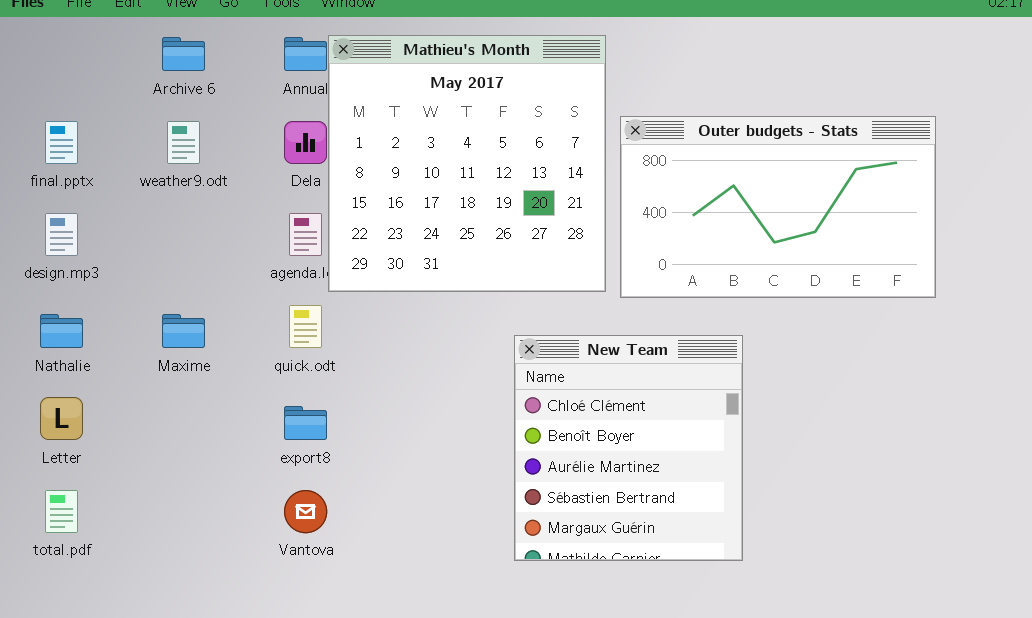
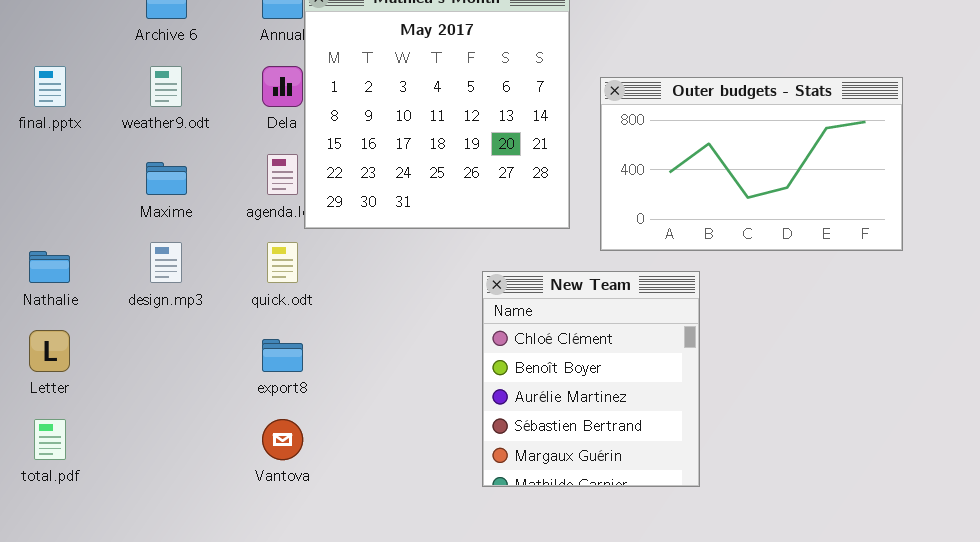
Outer budgets - Stats: [620,116,936,298] -> [600,77,903,251], moved
design.mp3: [45,213,78,256] -> [150,242,182,283], moved
Maxime: [162,314,205,348] -> [146,162,187,195], moved

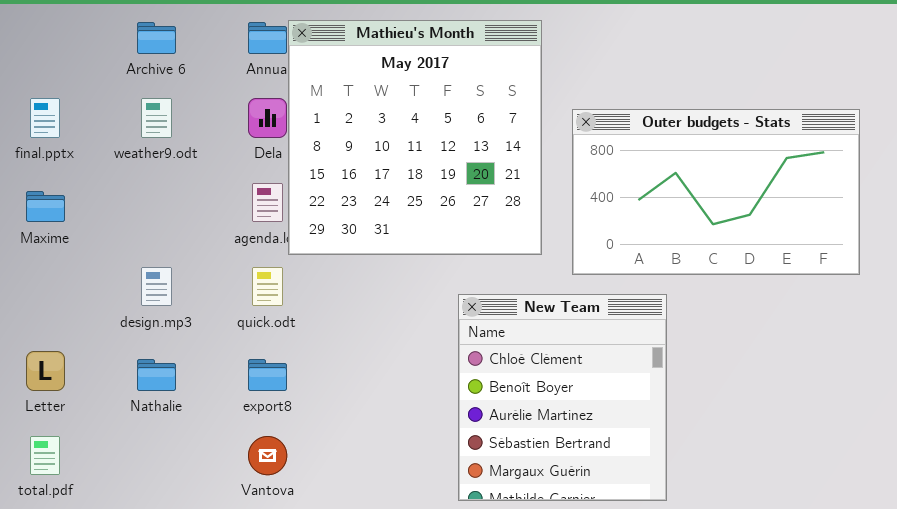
Maxime: [146,162,187,195] -> [26,191,65,222], moved
Nathalie: [29,251,70,283] -> [137,359,176,391], moved

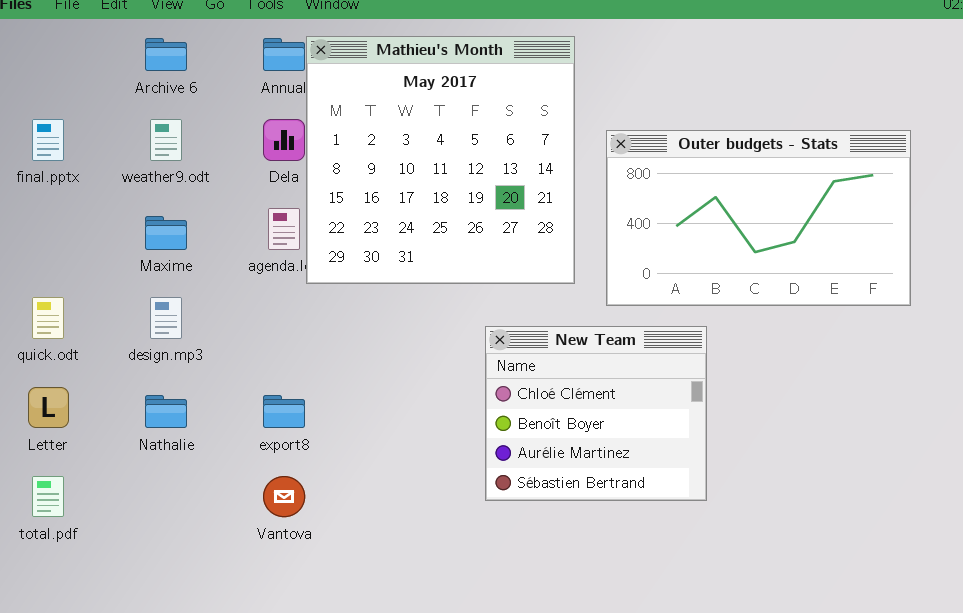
Maxime: [26,191,65,222] -> [145,216,187,250], moved
quick.odt: [252,267,283,306] -> [32,297,64,339], moved
New Team: [458,294,667,501] -> [485,326,707,501], resized

